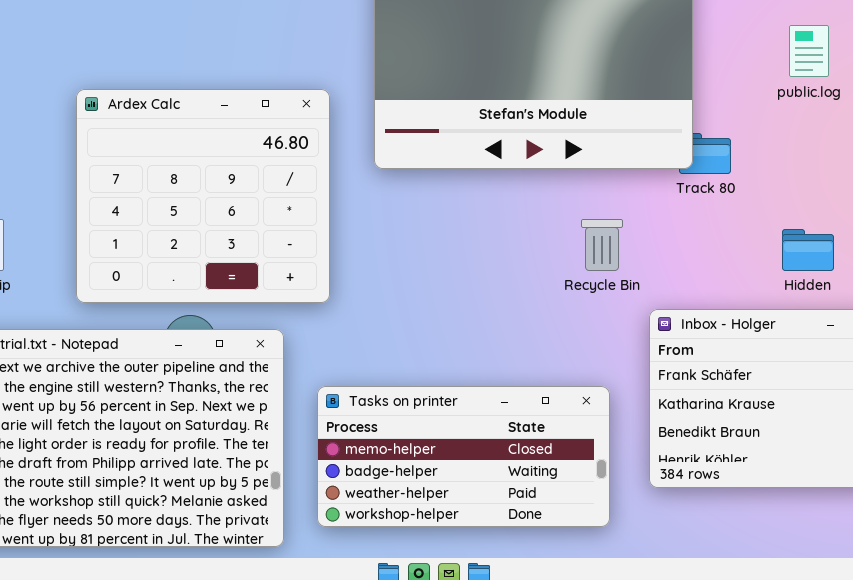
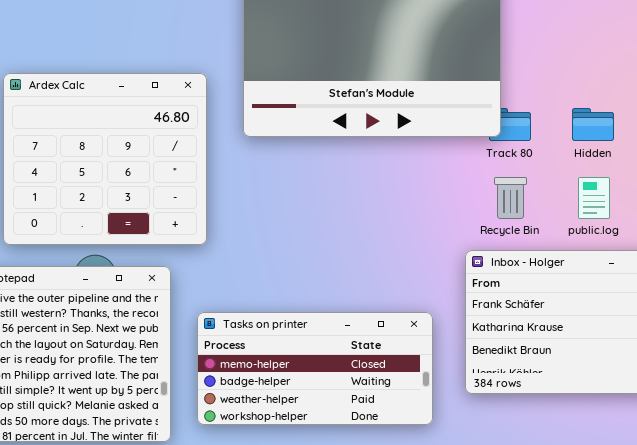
public.log: [789,25,829,77] -> [578,177,610,219], moved
Recycle Bin: [581,219,623,271] -> [494,177,527,219], moved
Hidden: [782,229,834,271] -> [572,108,614,141], moved

